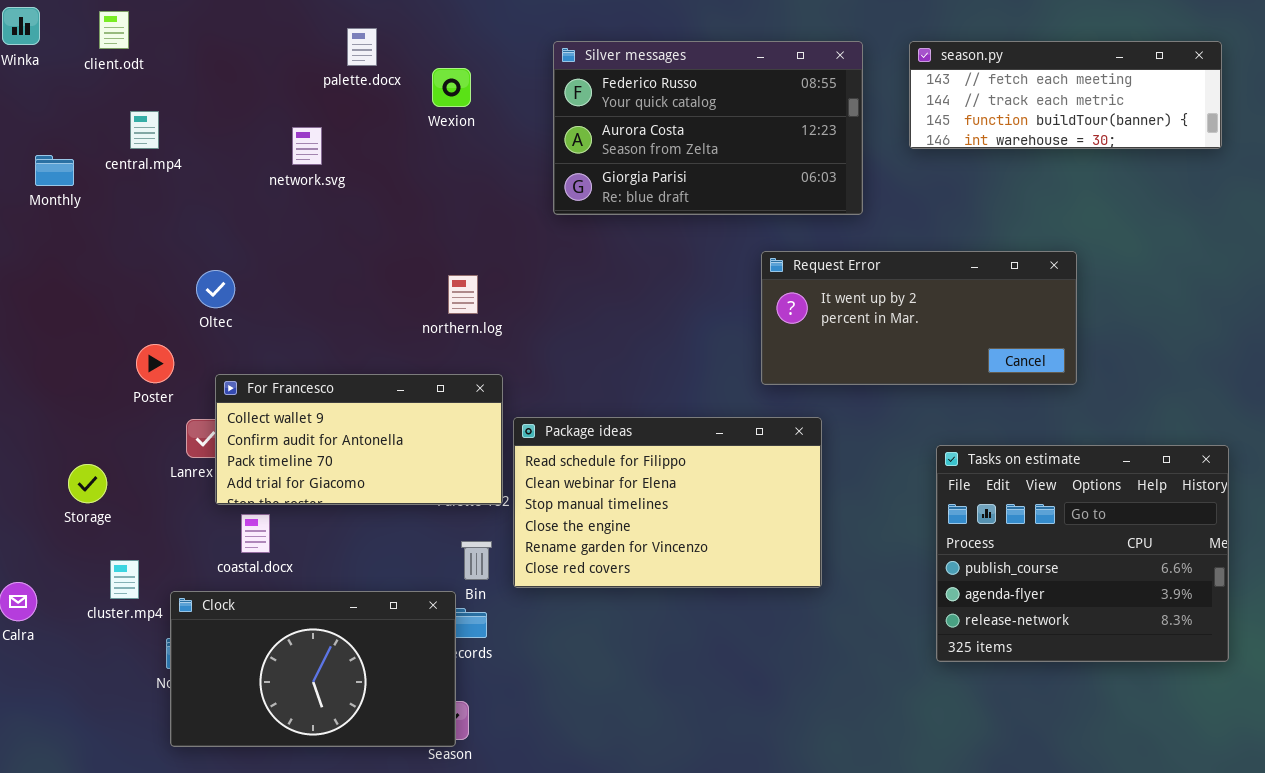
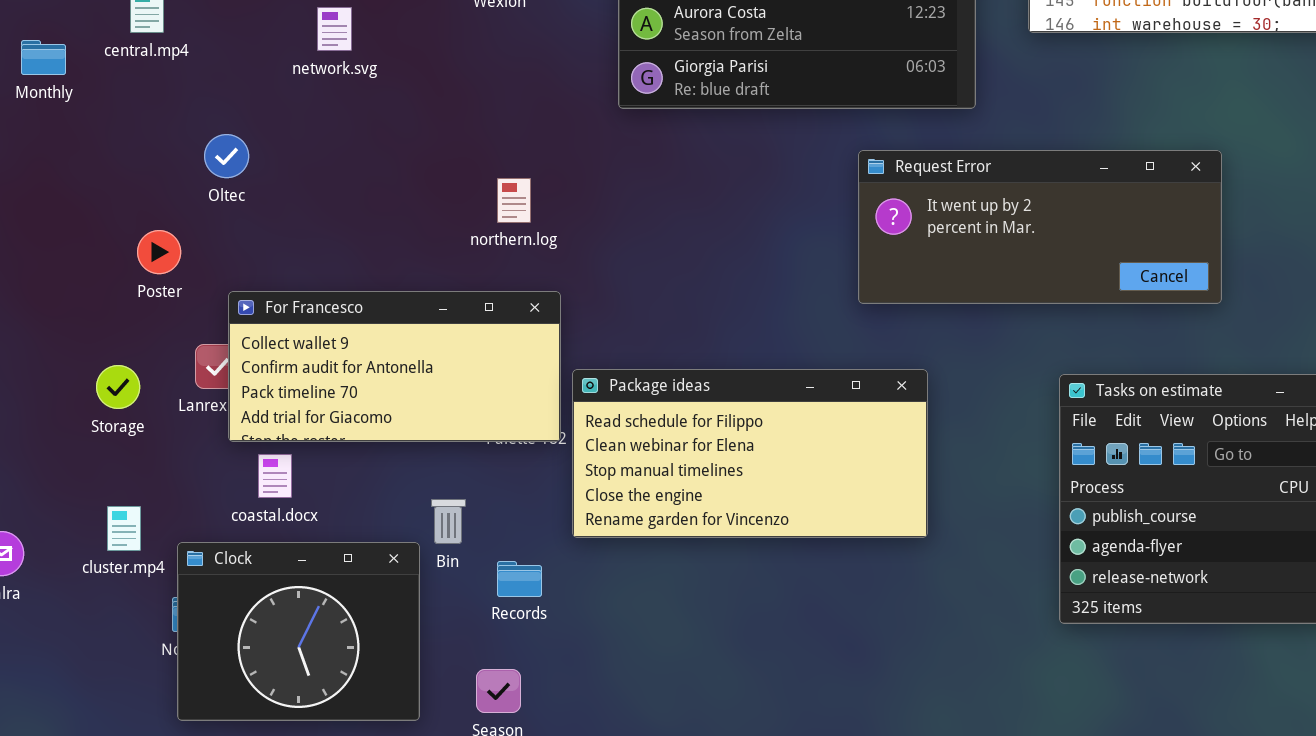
Oltec: [196,270,235,308] -> [204,134,249,178], moved
Poster: [136,344,174,383] -> [137,230,181,274], moved
Package ideas: [513,417,822,588] -> [572,369,928,538], resized
Storage: [68,464,107,503] -> [96,365,140,409], moved
Bin: [461,541,492,580] -> [431,499,466,544], moved
Clock: [170,591,456,747] -> [177,542,420,721], resized

